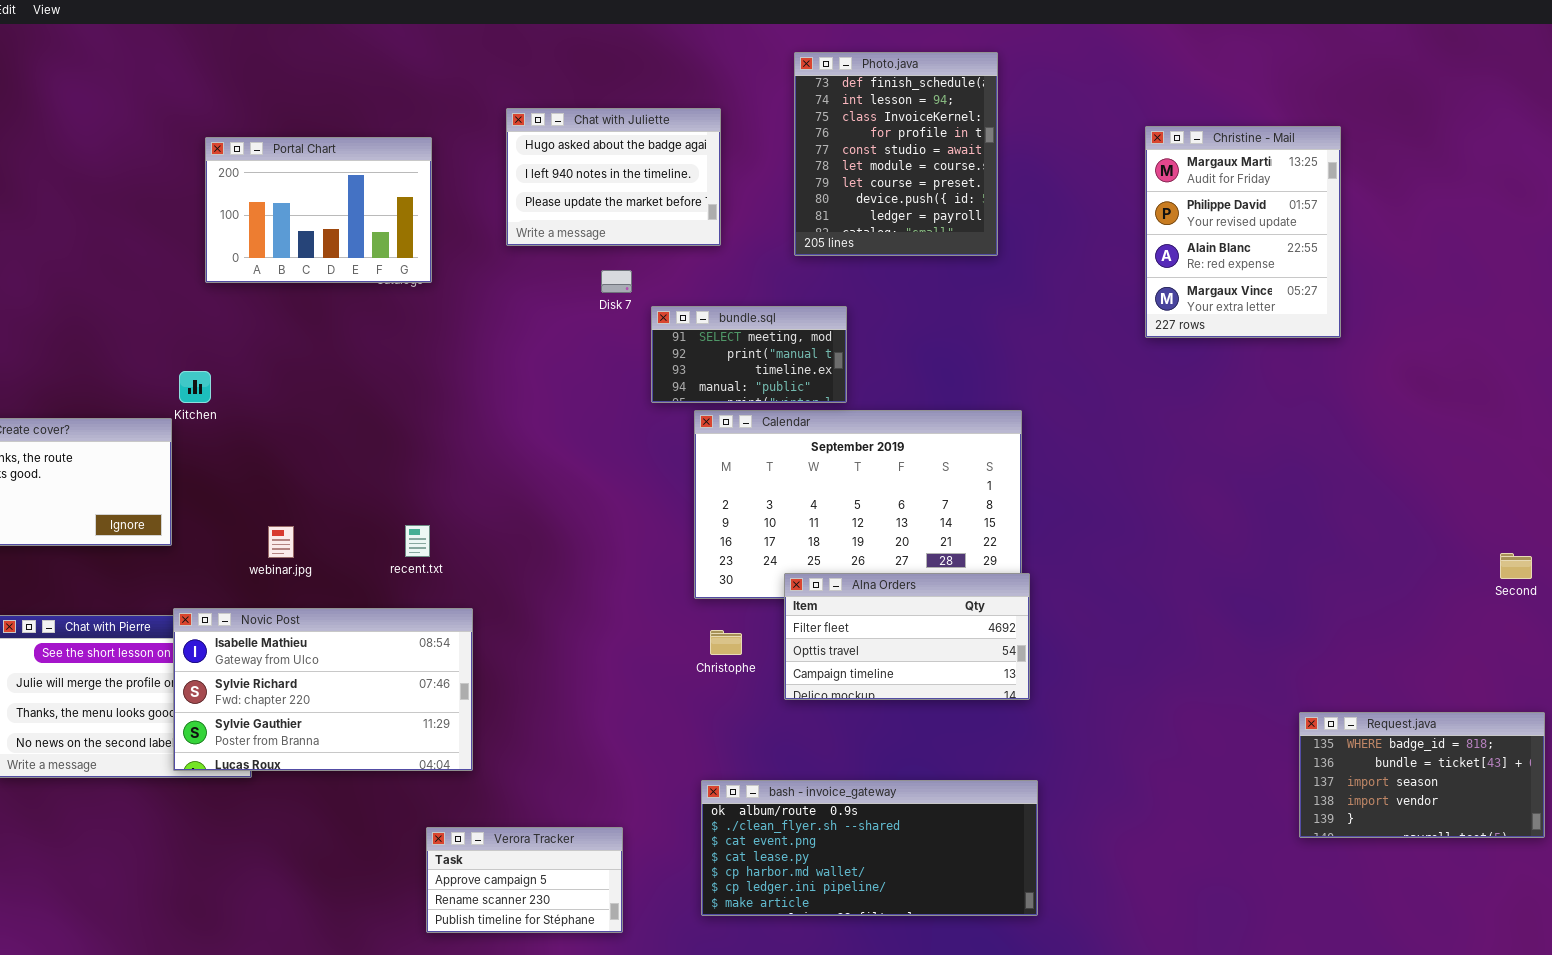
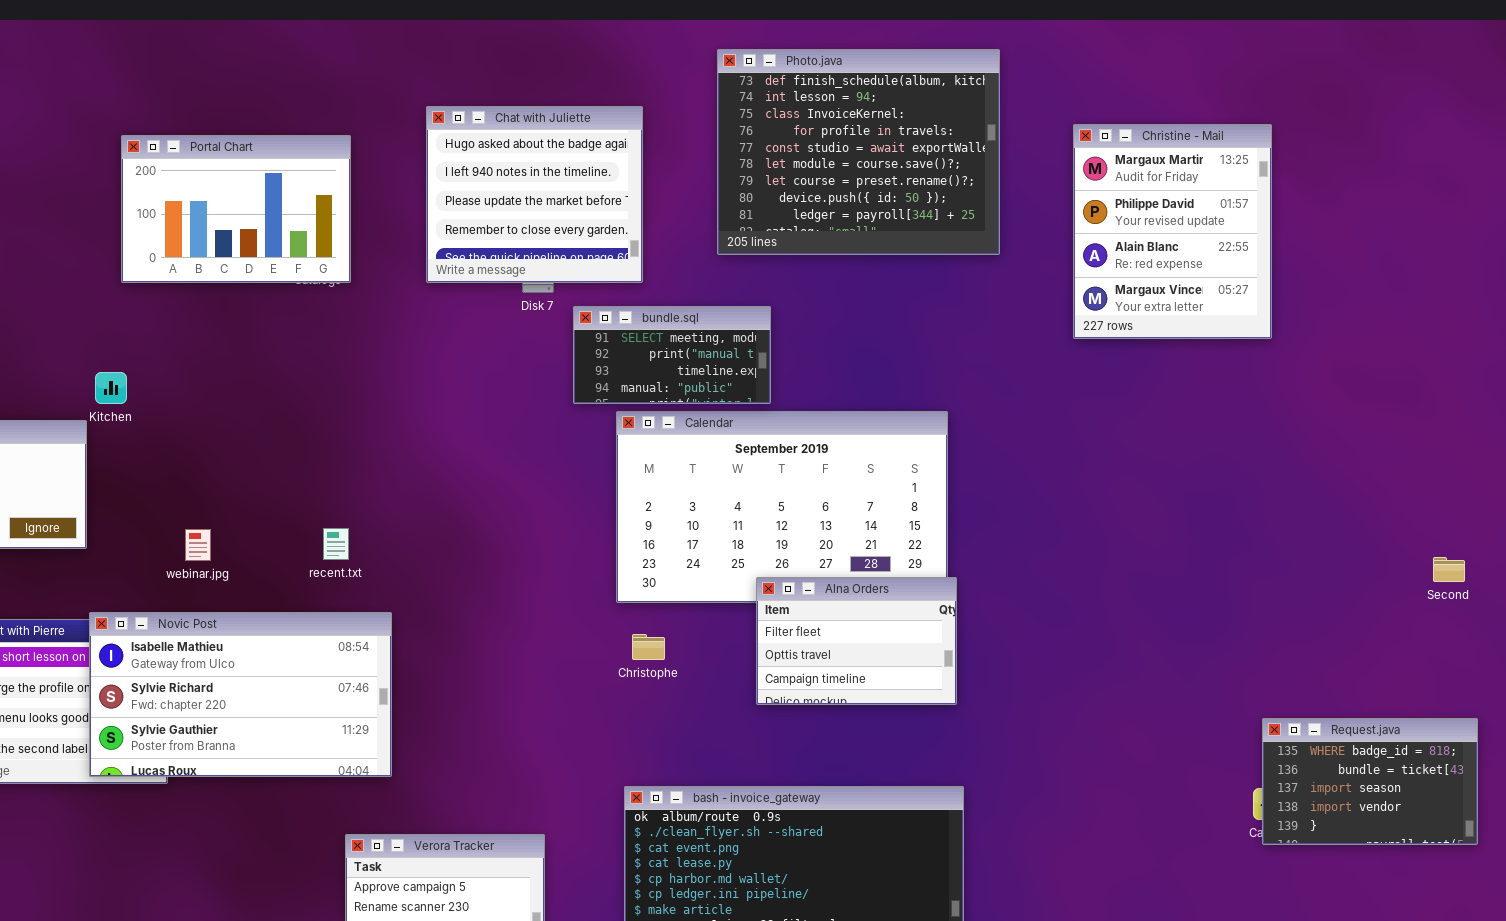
Photo.java: [794,52,998,256] -> [717,49,1000,255], resized
Chat with Juliette: [506,108,721,246] -> [426,106,643,283], resized
Alna Orders: [784,573,1030,700] -> [756,577,957,705], resized
Request.java: [1299,712,1545,838] -> [1262,718,1478,845], resized

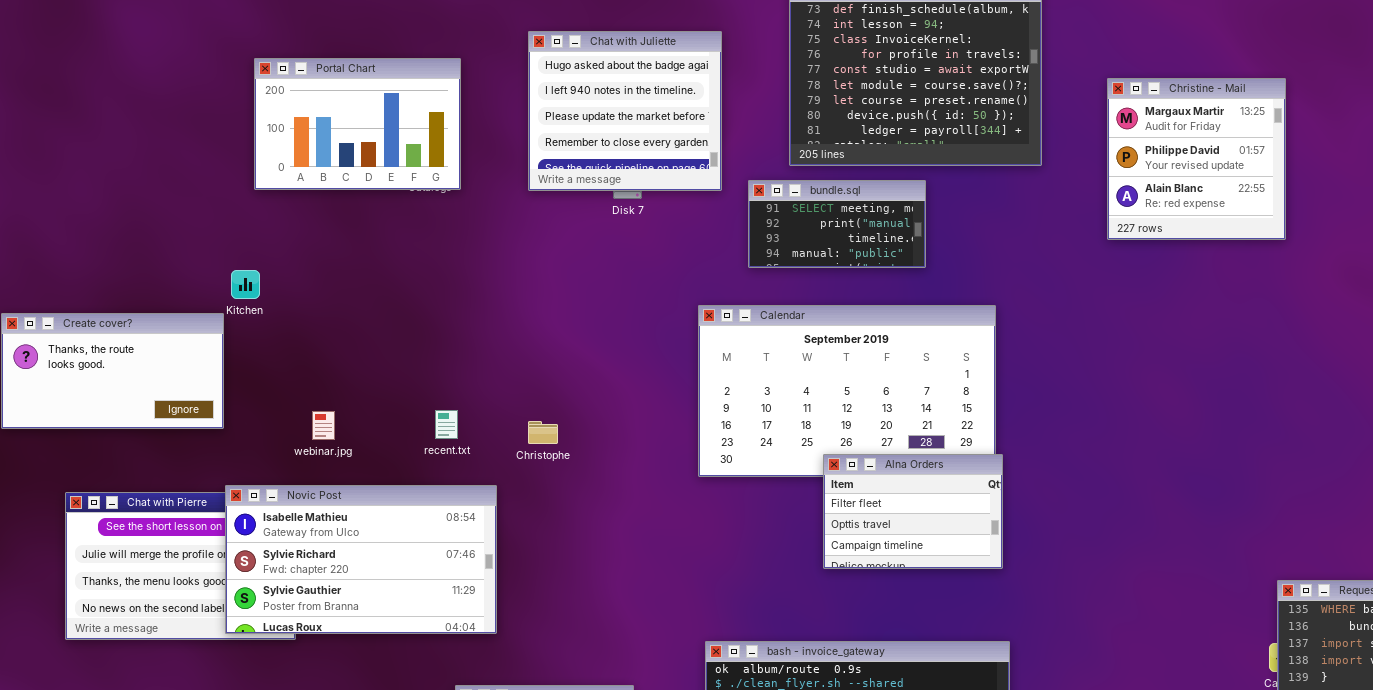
Christine - Mail: [1073,124,1272,339] -> [1107,78,1286,240], resized
bundle.sql: [573,306,771,404] -> [748,180,926,268], moved
Christophe: [632,634,665,660] -> [528,421,558,444], moved

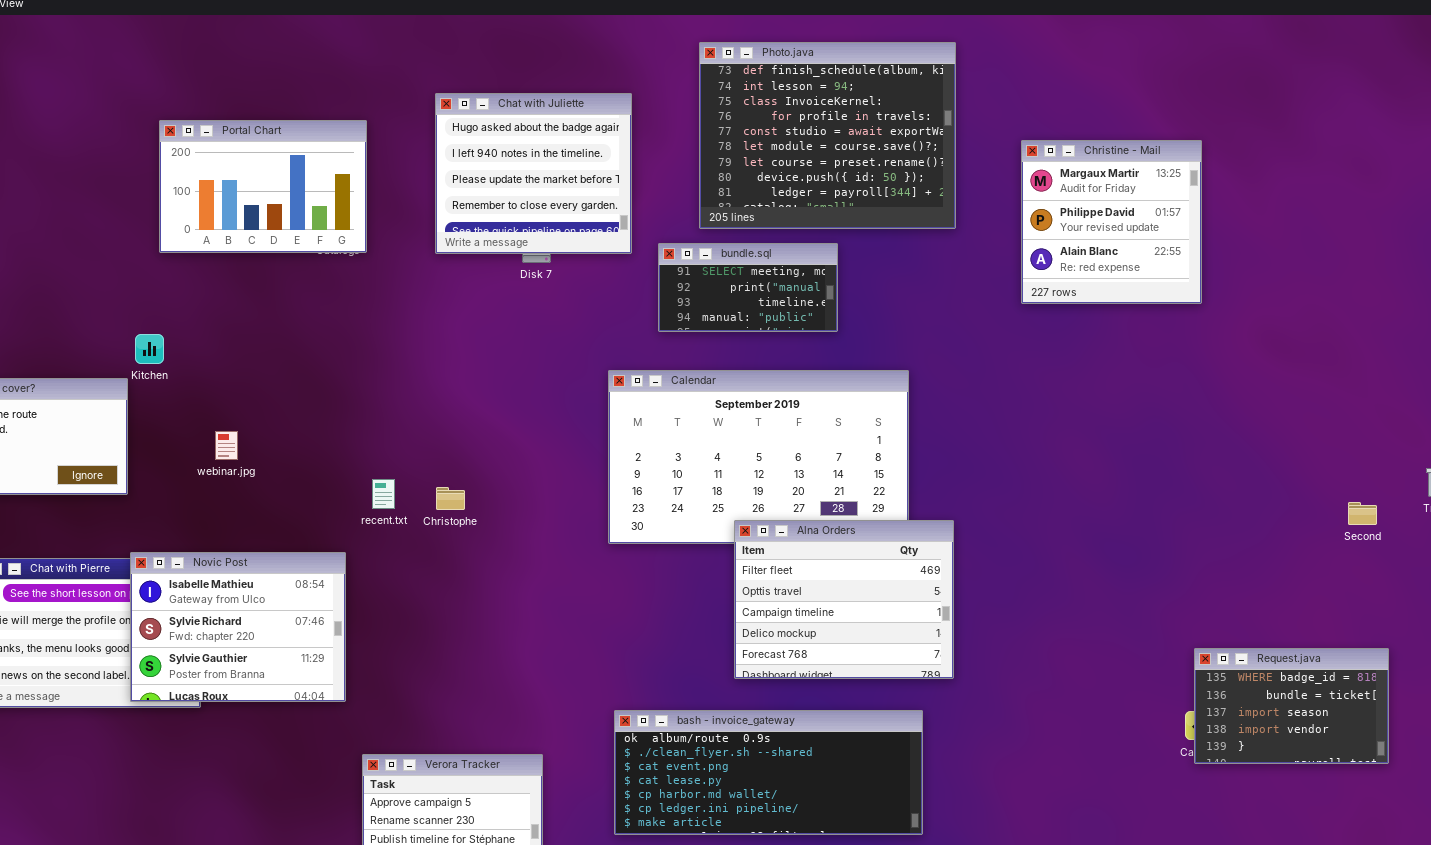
recent.txt: [435,410,458,439] -> [372,479,395,509], moved
webinar.jpg: [312,411,335,440] -> [215,431,238,460], moved
Alna Orders: [823,454,1003,569] -> [734,520,954,679], resized
Novic Post: [225,485,497,634] -> [130,552,346,702], resized

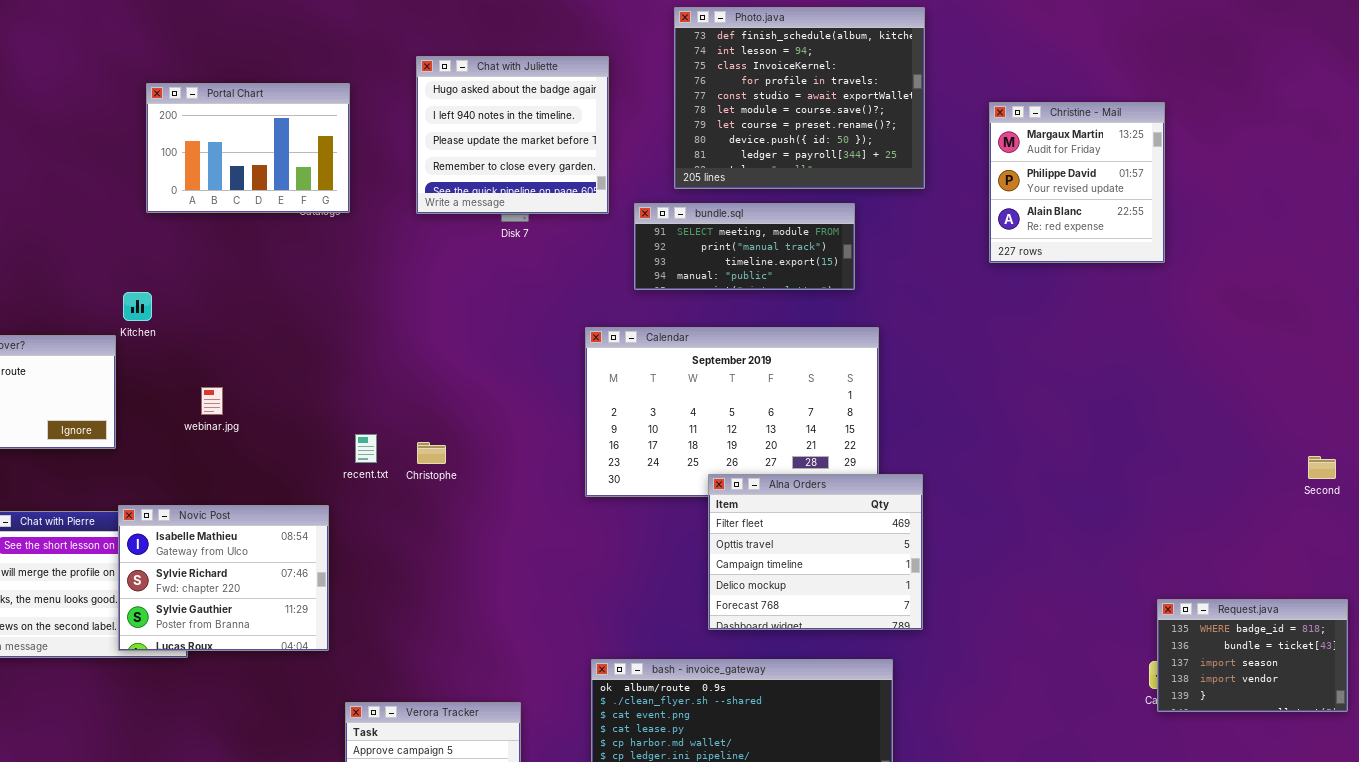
bundle.sql: [658,243,838,332] -> [634,203,855,290], resized

